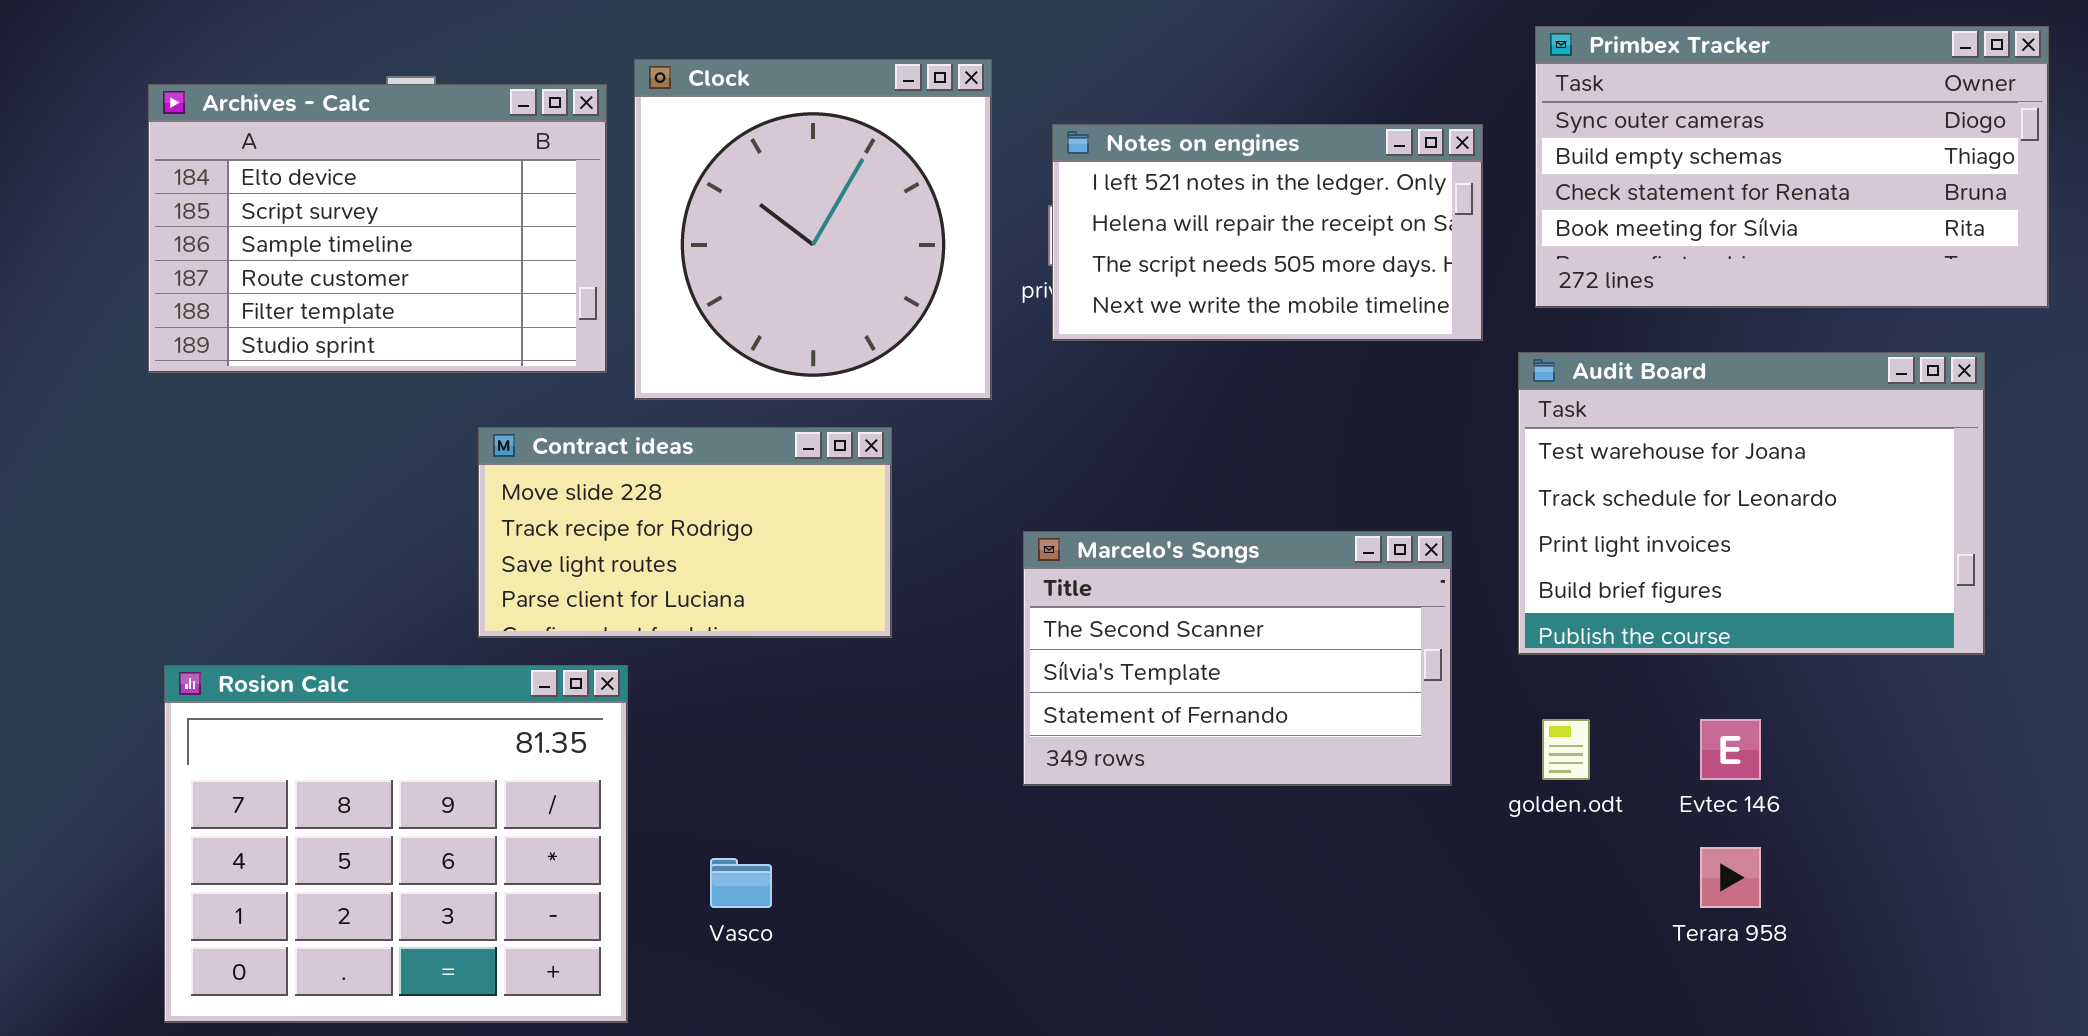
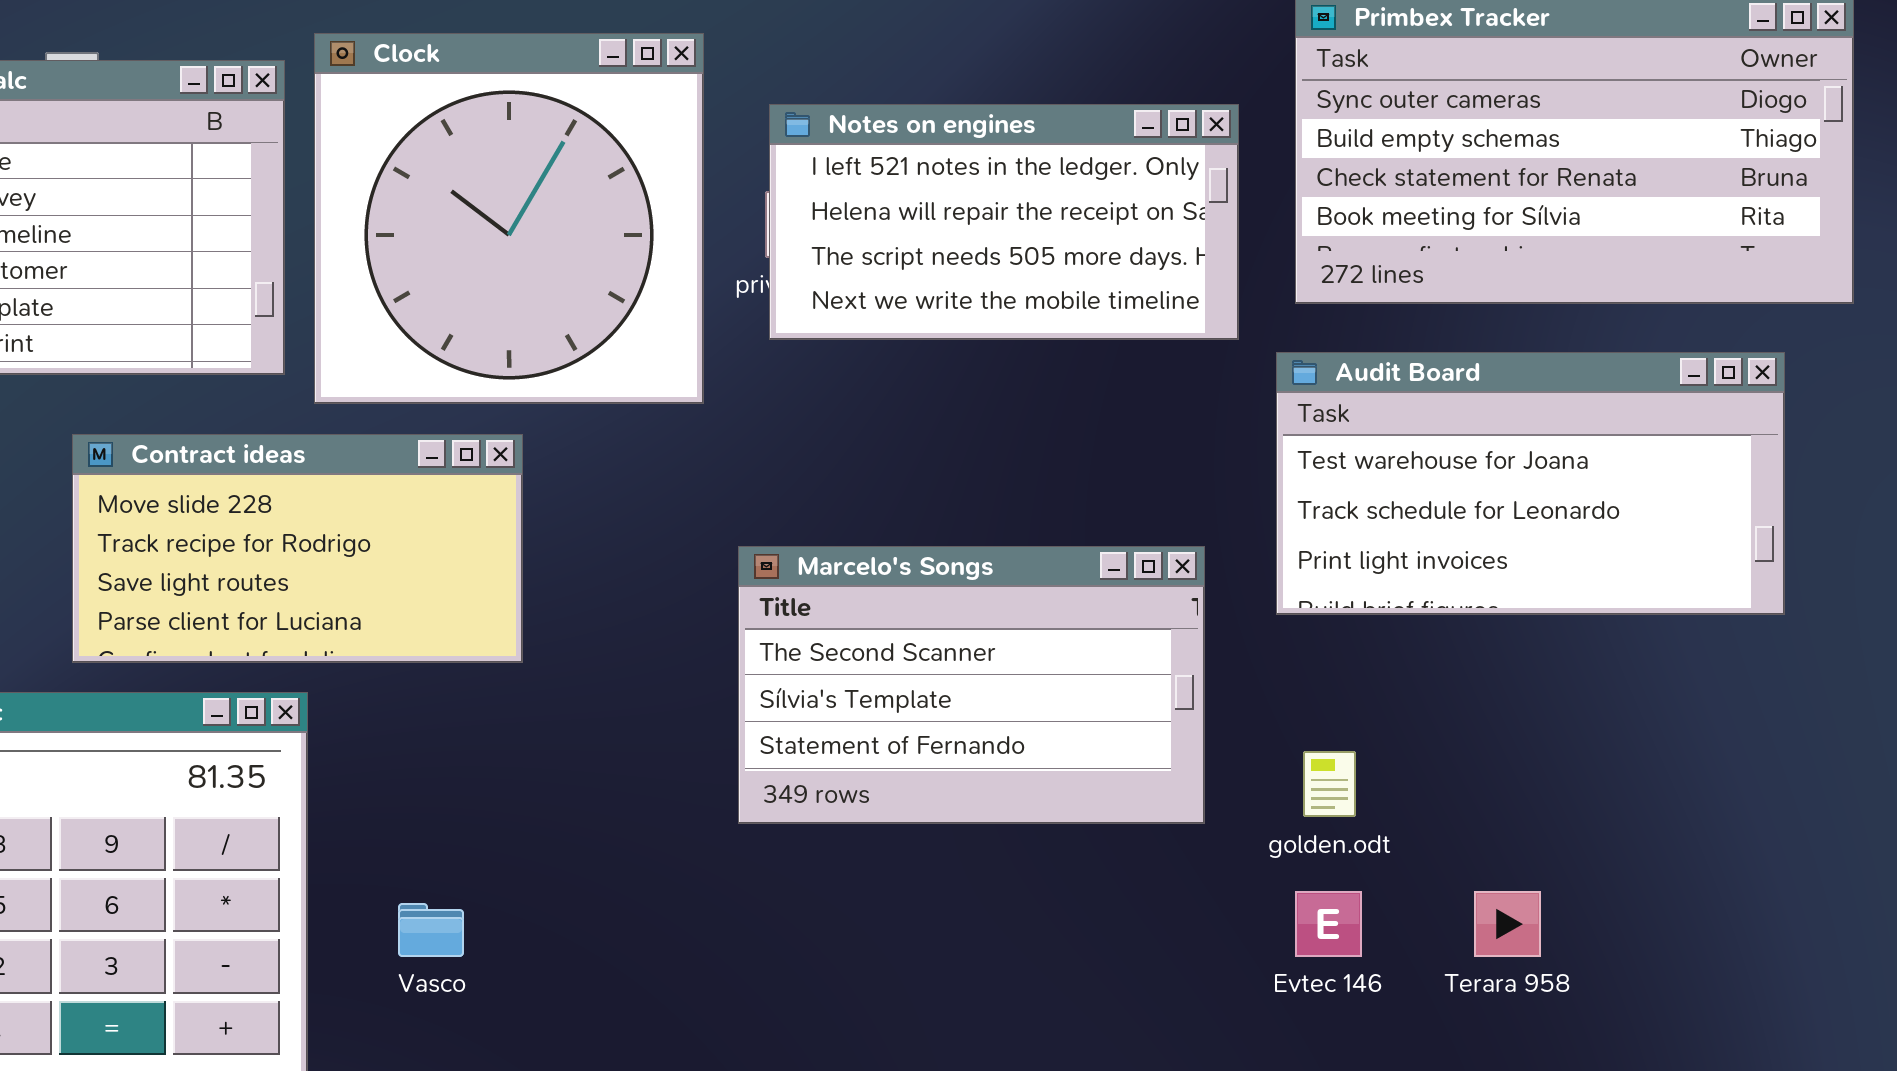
Audit Board: [1518,352,1985,655] -> [1276,352,1785,615], resized
Contract ideas: [478,427,892,638] -> [72,434,523,663], moved
Evtec 146: [1700,719,1761,780] -> [1295,891,1362,957], moved

